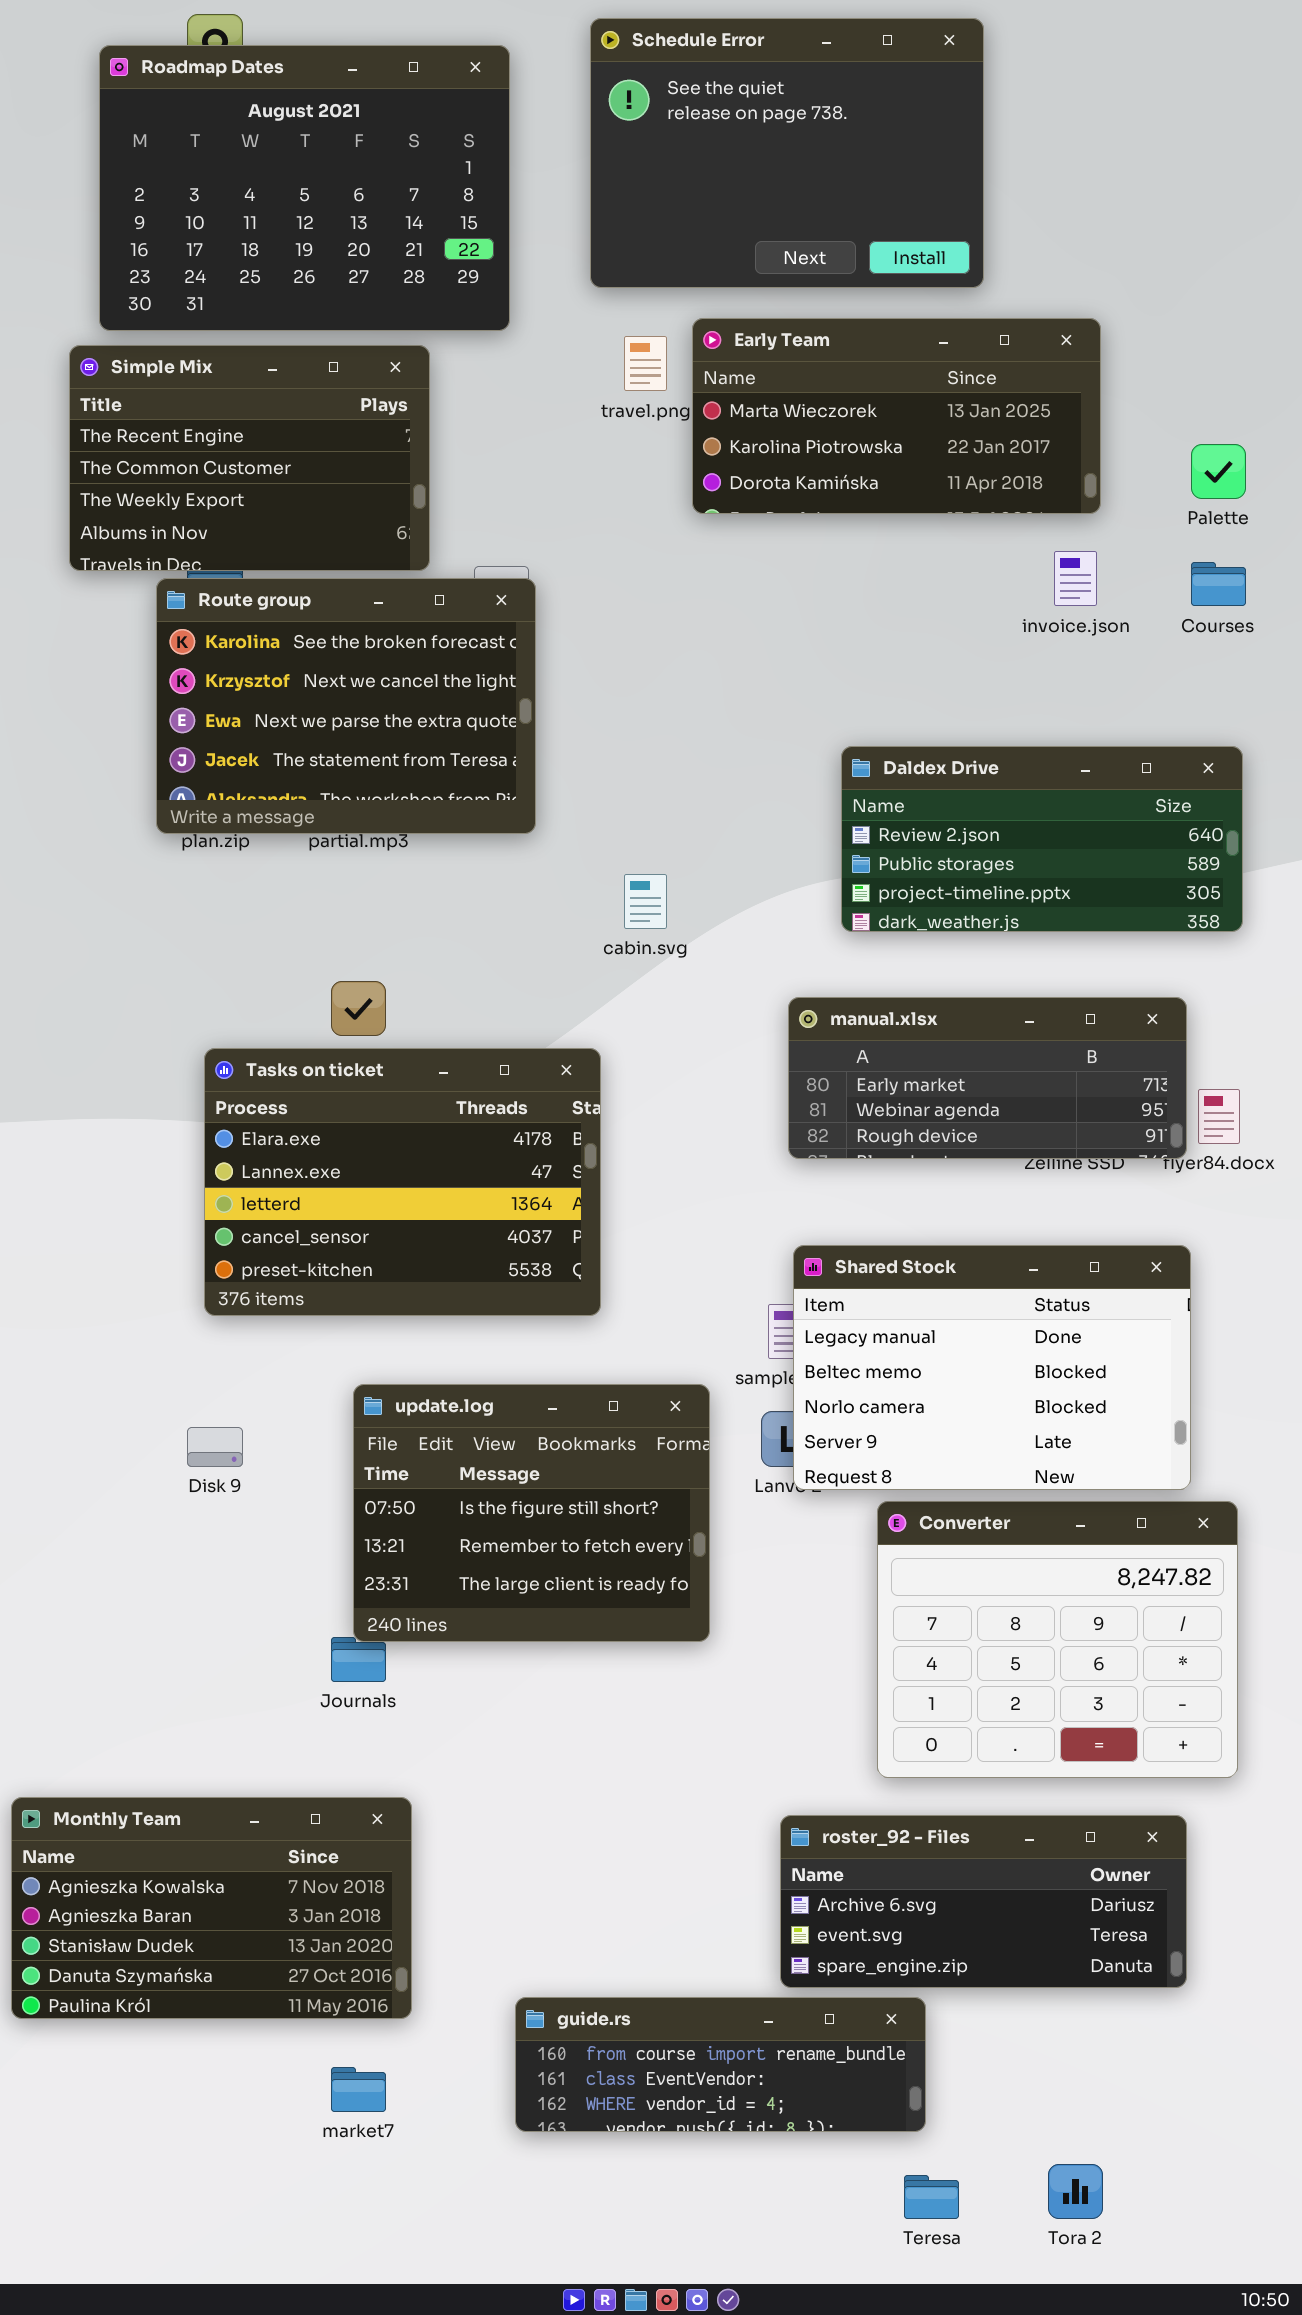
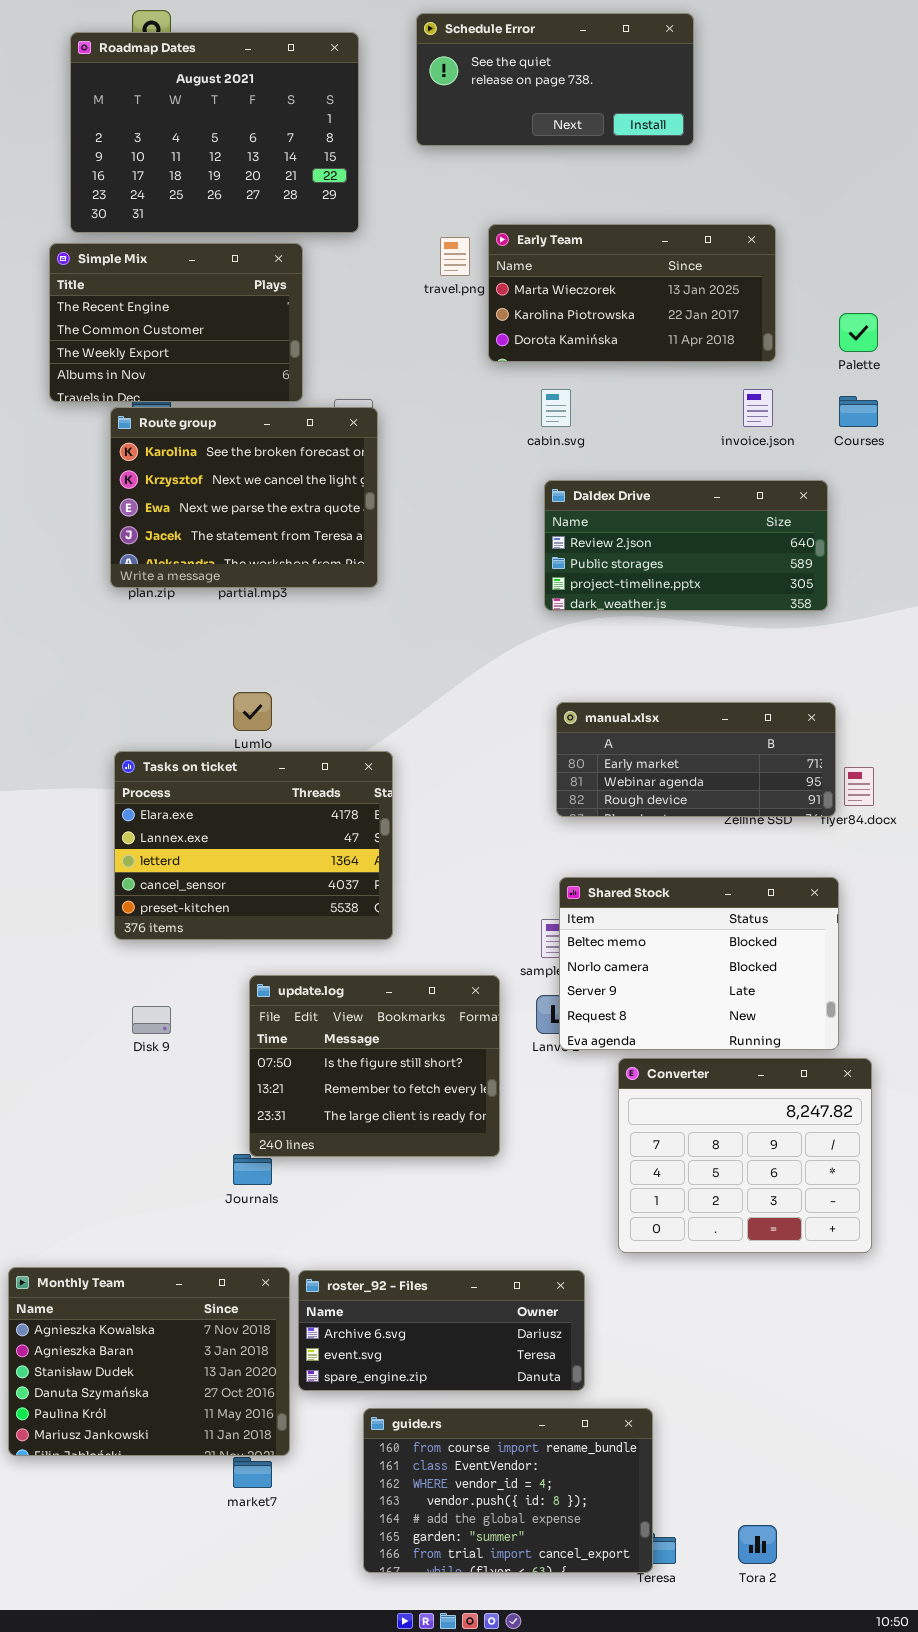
Schedule Error: [590,18,984,288] -> [416,13,694,146], resized
Daldex Drive: [841,746,1243,932] -> [544,480,828,611], moved
cabin.svg: [624,874,667,929] -> [541,389,571,427], moved
Tasks on ticket: [204,1048,601,1316] -> [114,751,393,940], moved
Shared Stock: [793,1245,1191,1490] -> [559,877,839,1050], scrolled down 1 row
Monthly Team: [11,1797,412,2019] -> [8,1267,290,1456], resized
roster_92 - Files: [780,1815,1187,1988] -> [298,1270,585,1391], moved
guide.rs: [515,1997,926,2132] -> [363,1408,653,1573], resized

